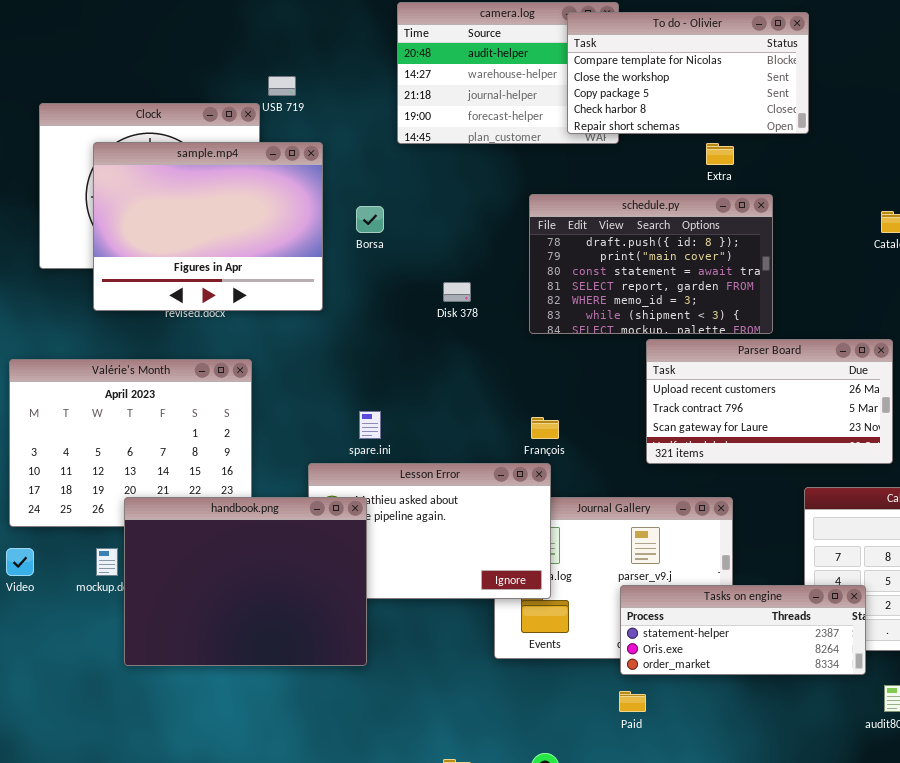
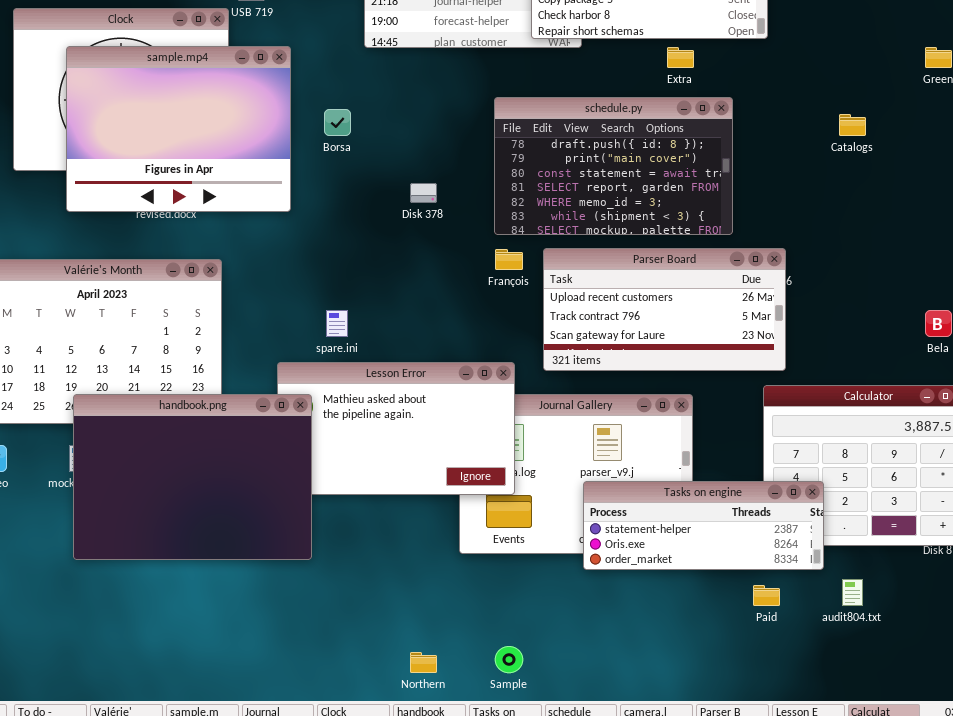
Parser Board: [646,339,893,464] -> [543,248,786,371], moved
François: [531,417,559,439] -> [495,249,523,270], moved
handbook.png: [124,497,367,666] -> [73,394,312,560], moved
Paid: [619,691,646,712] -> [753,585,780,606], moved

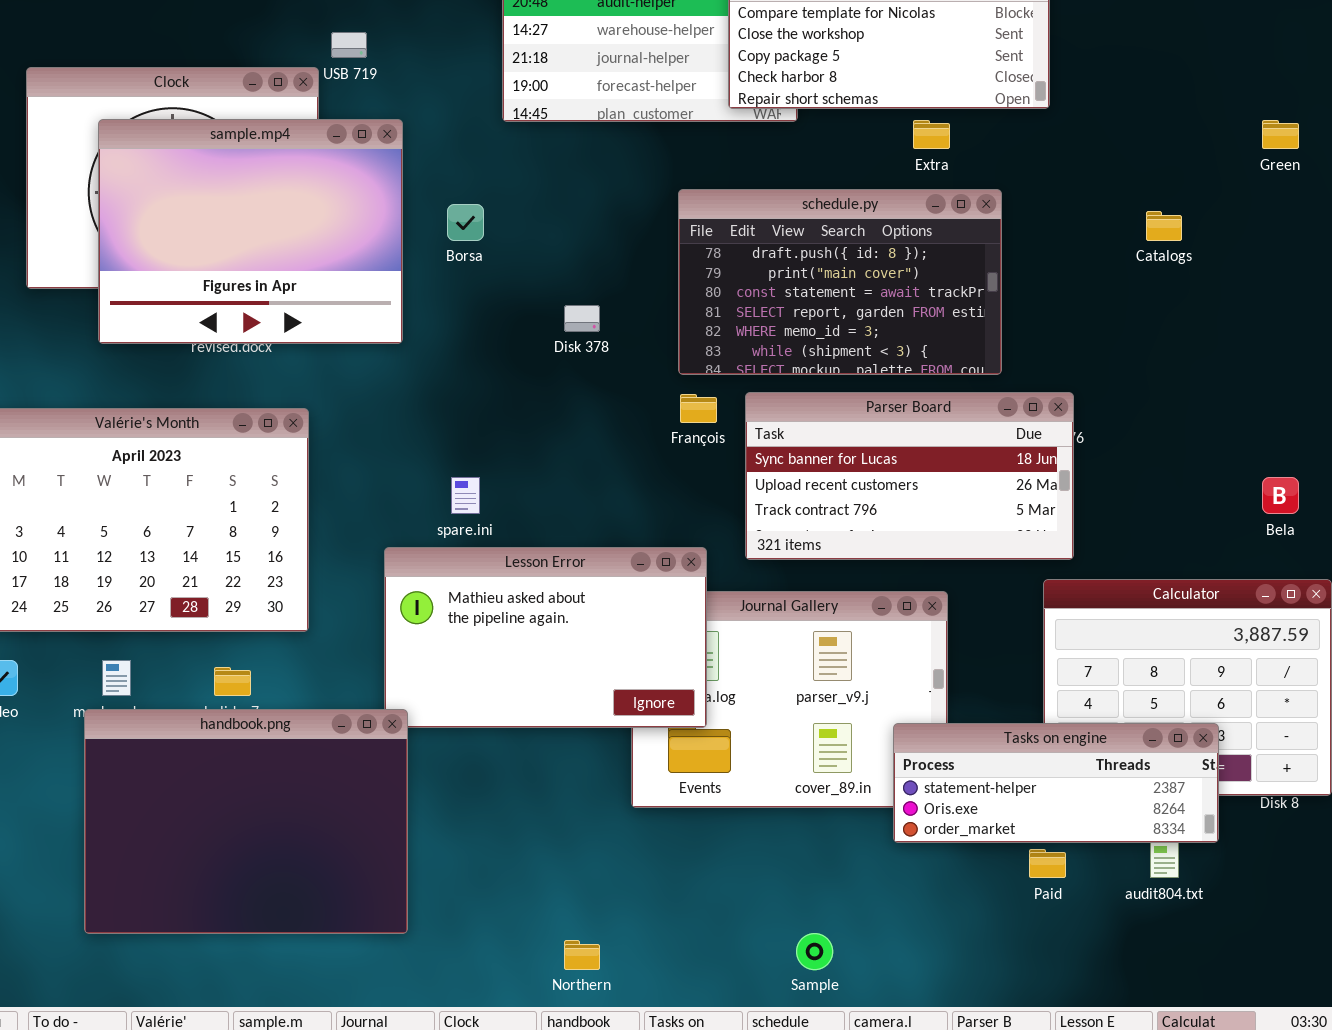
Parser Board: [543,248,786,371] -> [745,392,1074,560], scrolled up 1 row
handbook.png: [73,394,312,560] -> [84,709,408,934], moved
Tasks on engine: [583,481,824,570] -> [893,723,1219,843], moved
Sample: [495,646,523,673] -> [796,933,833,970], moved

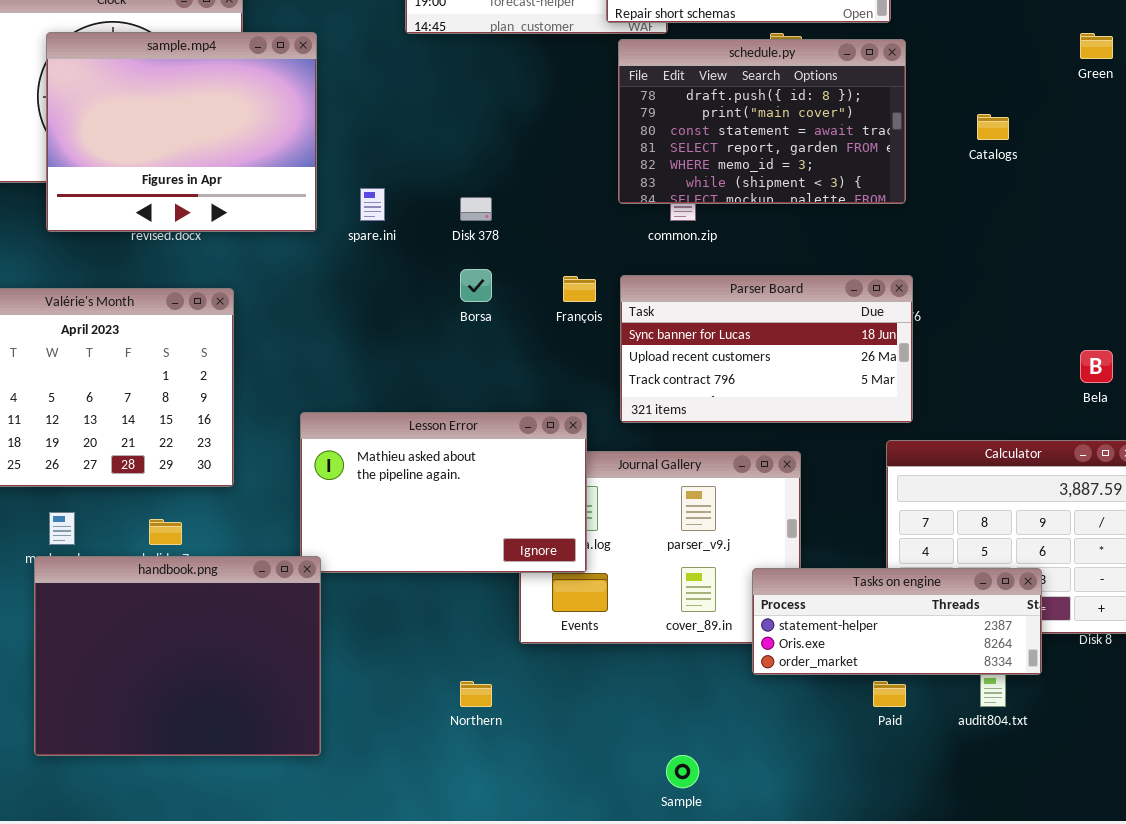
schedule.py: [678,189,1002,375] -> [618,39,906,204], moved
Borsa: [447,204,484,241] -> [460,269,492,302], moved
spare.ini: [451,477,480,514] -> [360,188,385,221], moved
Northern: [564,940,600,970] -> [460,681,492,707], moved

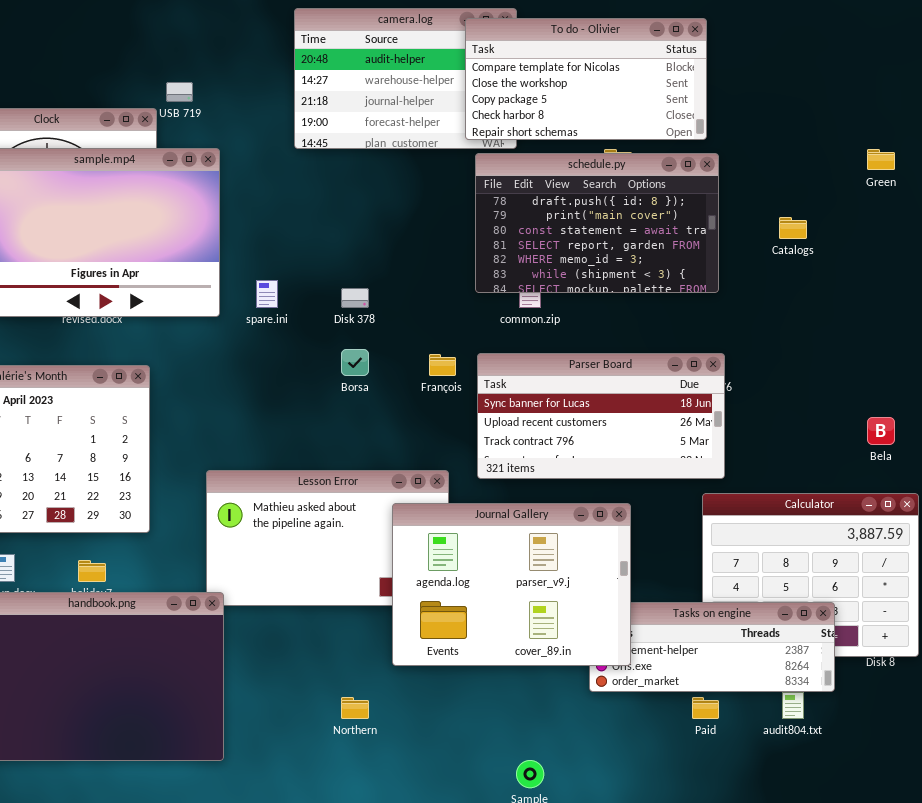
Journal Gallery: [519,451,801,644] -> [392,503,631,666], raised

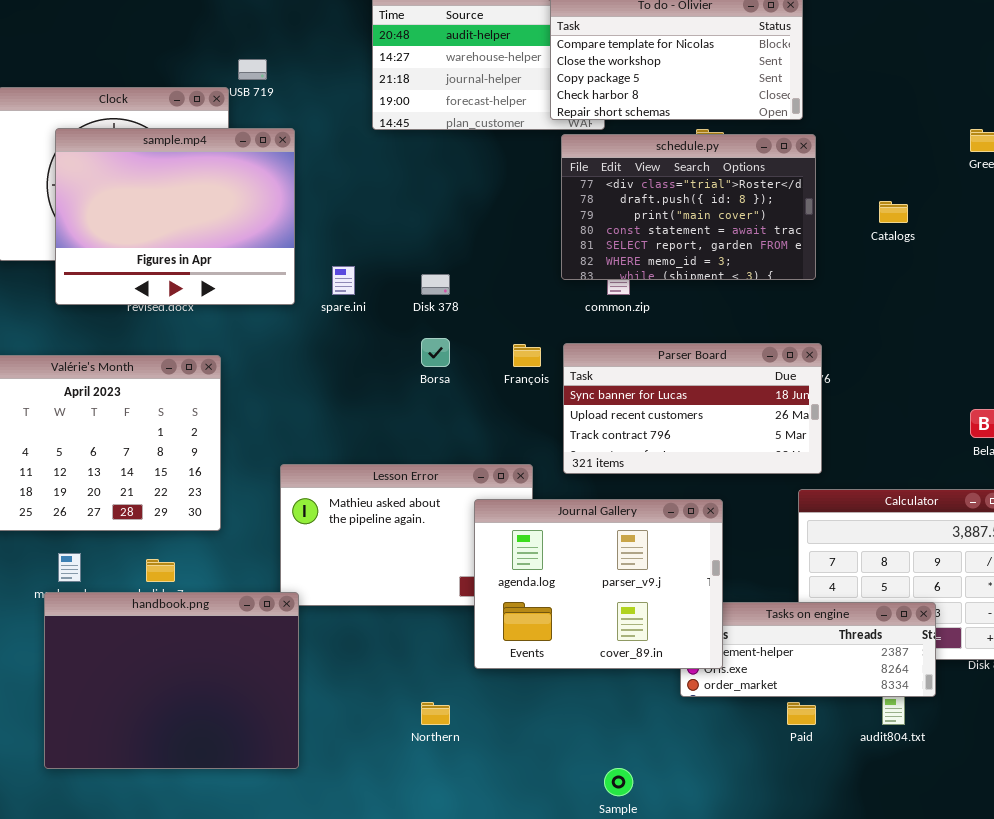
schedule.py: [475,153,719,293] -> [561,134,816,280], scrolled up 1 row

